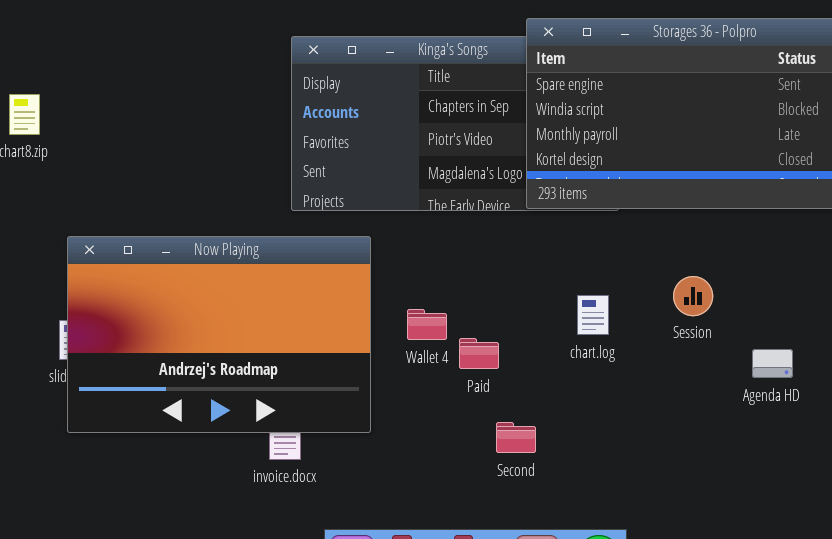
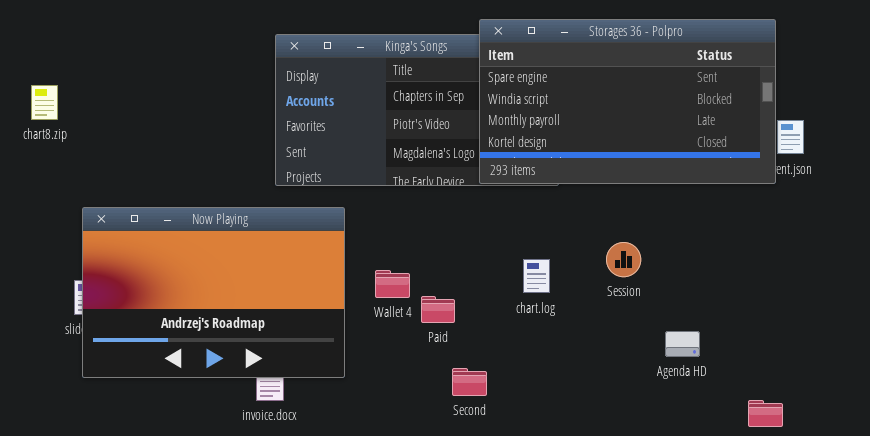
Agenda HD: [752,349,793,378] -> [665,331,700,357], moved

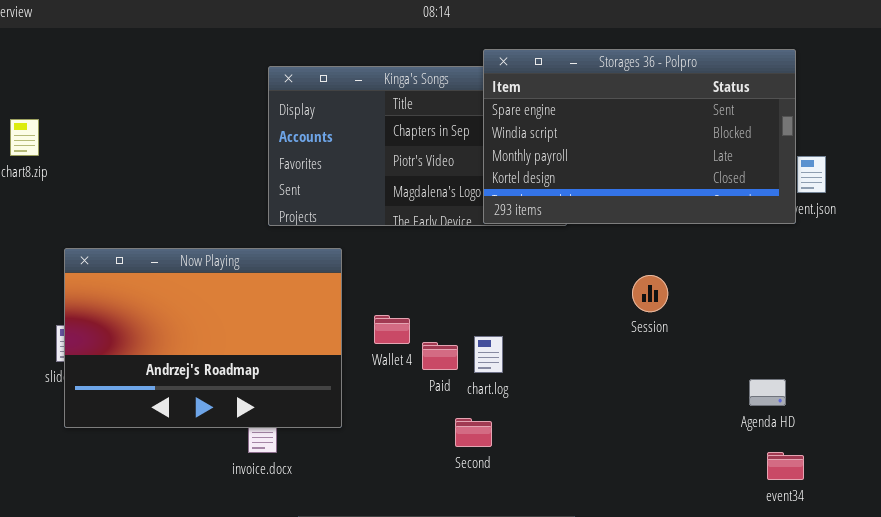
Session: [606,242,641,277] -> [632,275,668,312], moved
chart.log: [523,259,550,293] -> [474,336,503,373], moved
Agenda HD: [665,331,700,357] -> [749,379,786,406], moved

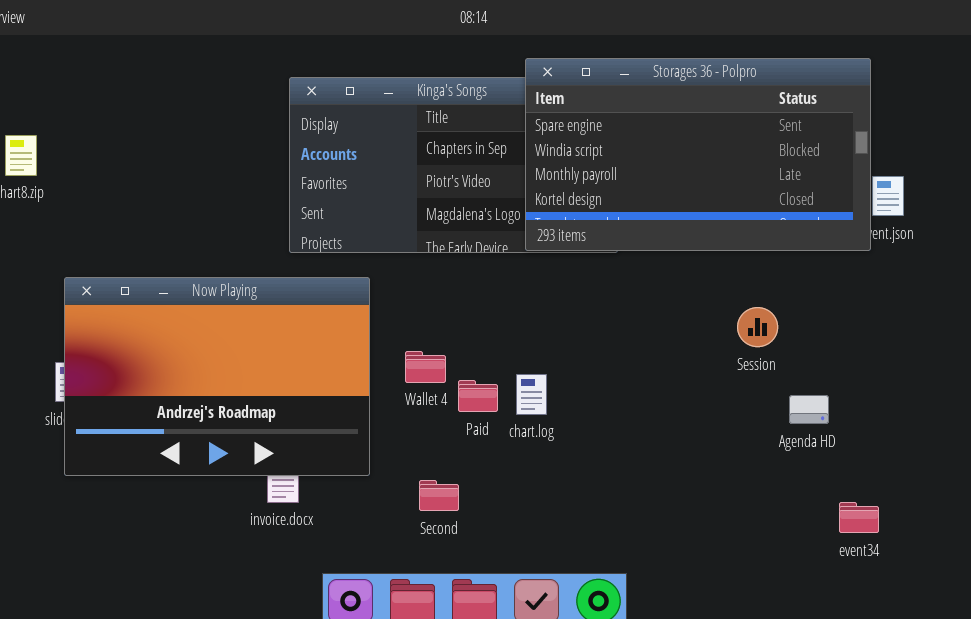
Session: [632,275,668,312] -> [737,307,778,347], moved
Agenda HD: [749,379,786,406] -> [789,395,829,424], moved
Second: [455,418,492,447] -> [419,480,459,511], moved

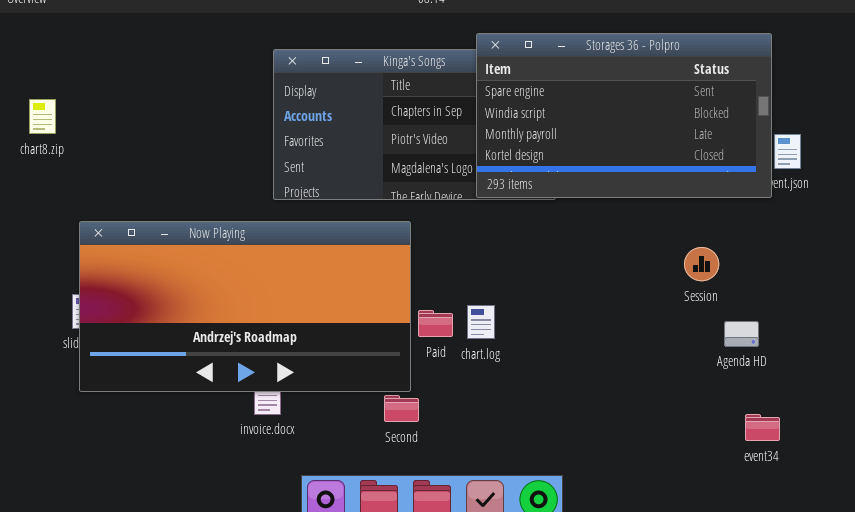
Now Playing: [64,277,370,476] -> [79,221,411,392], resized
Session: [737,307,778,347] -> [684,247,719,281], moved
Agenda HD: [789,395,829,424] -> [724,321,759,347], moved

